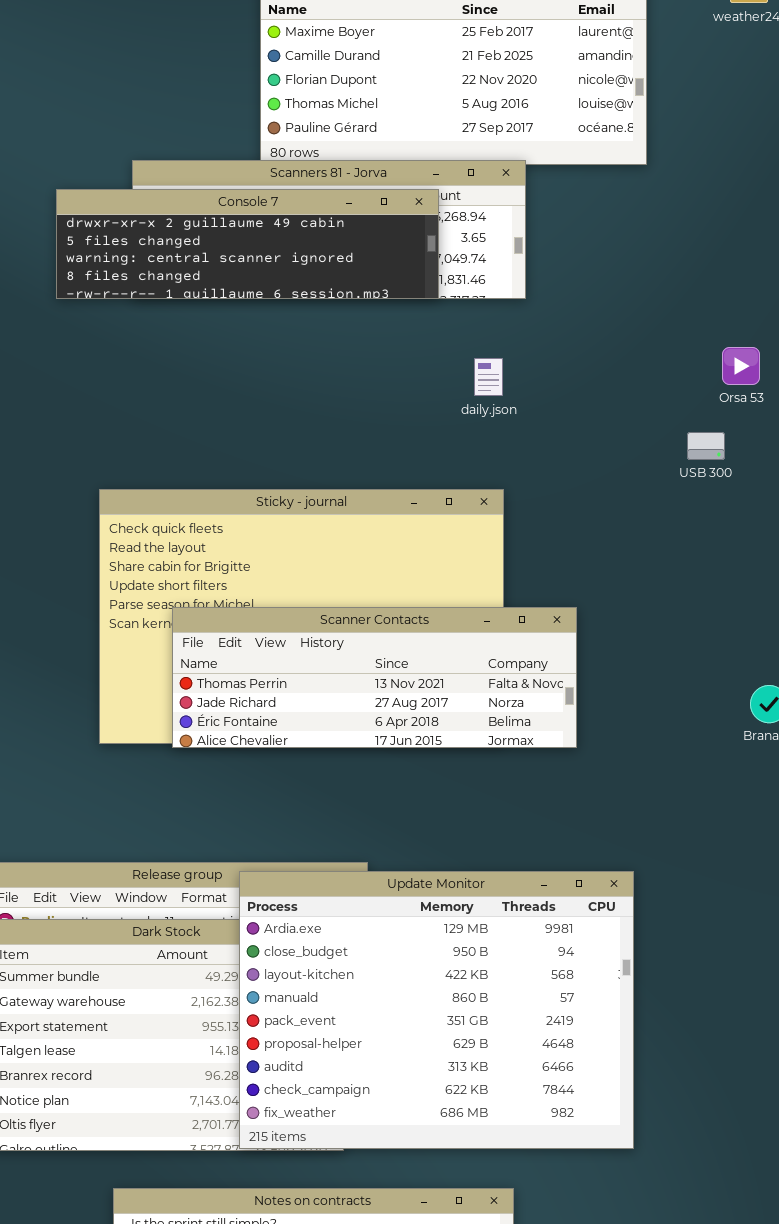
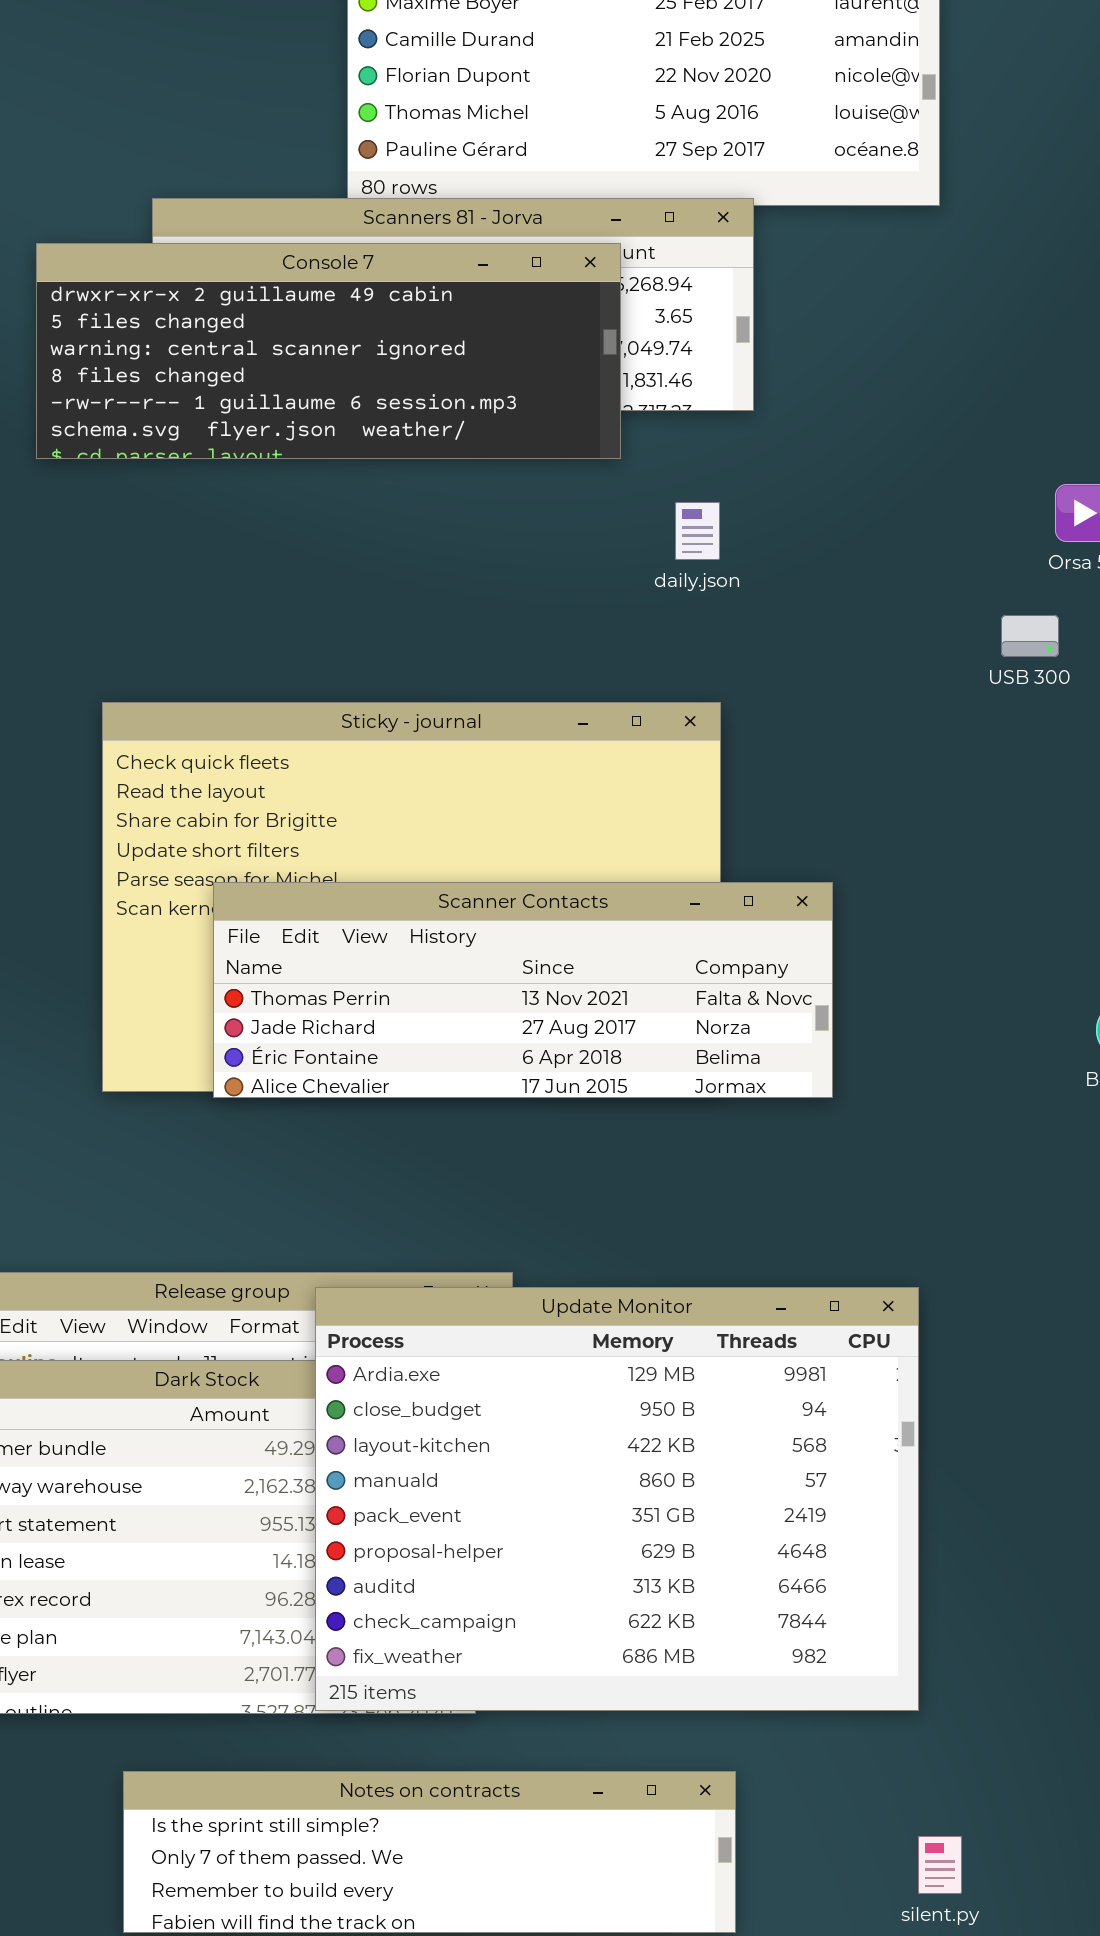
Console 7: [56,189,439,299] -> [36,243,621,459], resized

